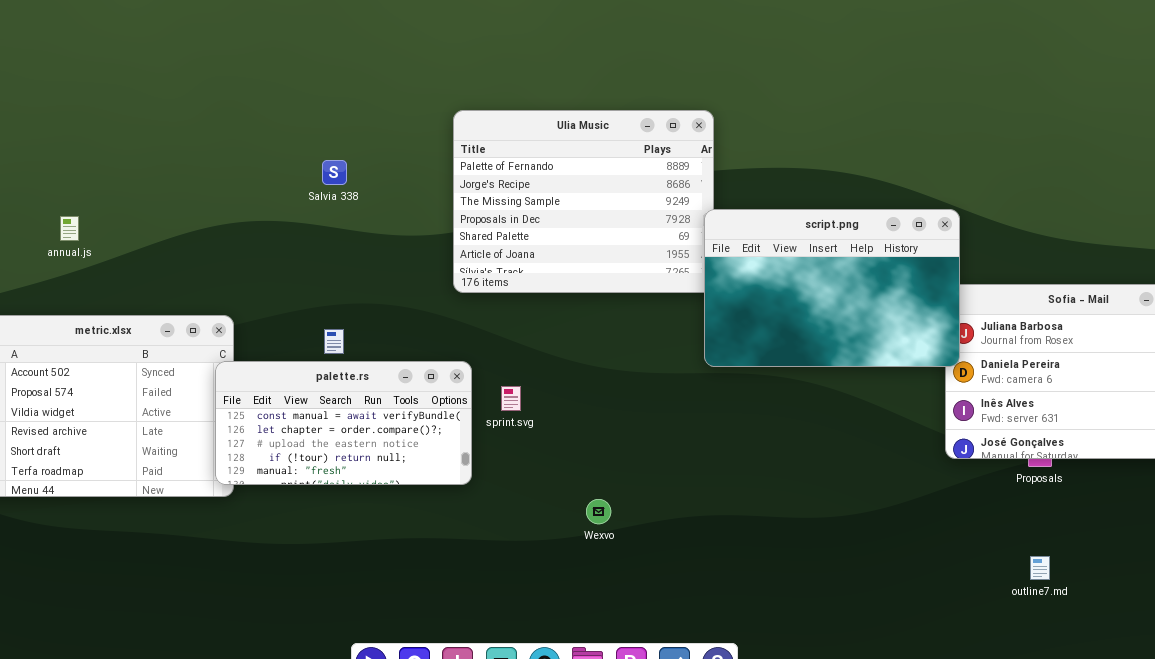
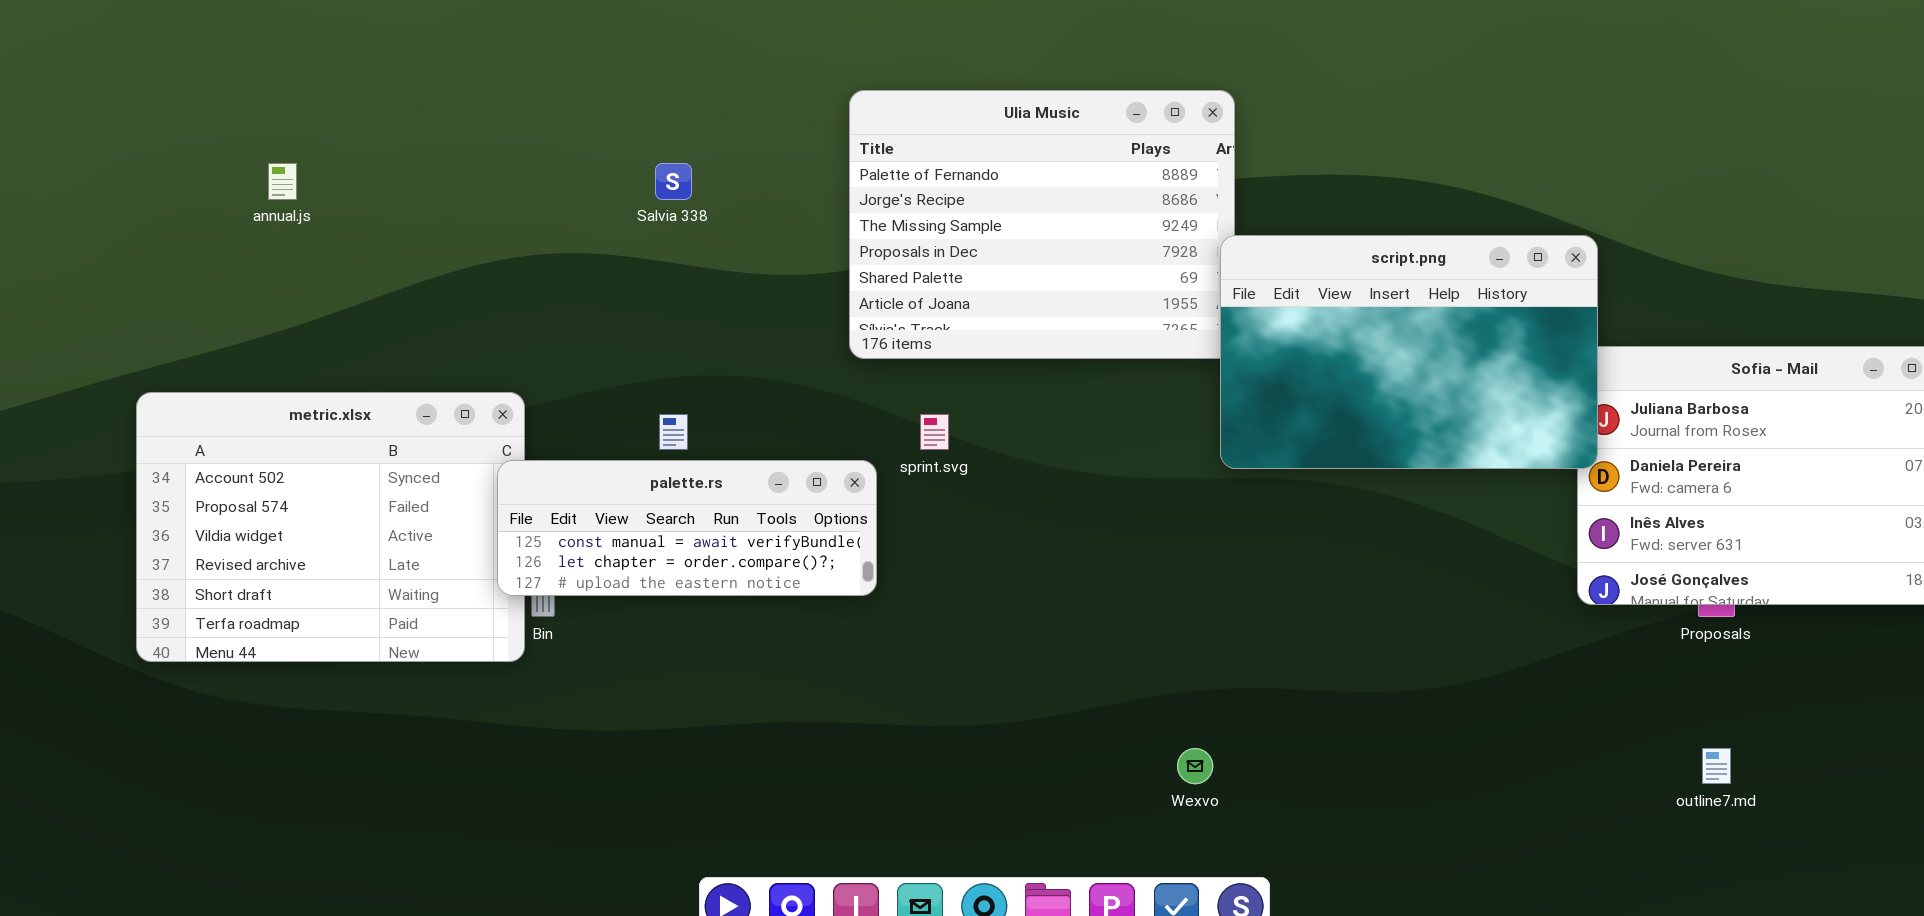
annual.js: [60,216,79,241] -> [268,163,297,200], moved
palette.rs: [215,361,472,485] -> [497,460,877,596], resized
sprint.svg: [501,386,521,411] -> [920,414,949,450], moved
Wexvo: [586,499,611,524] -> [1177,748,1213,784], moved

